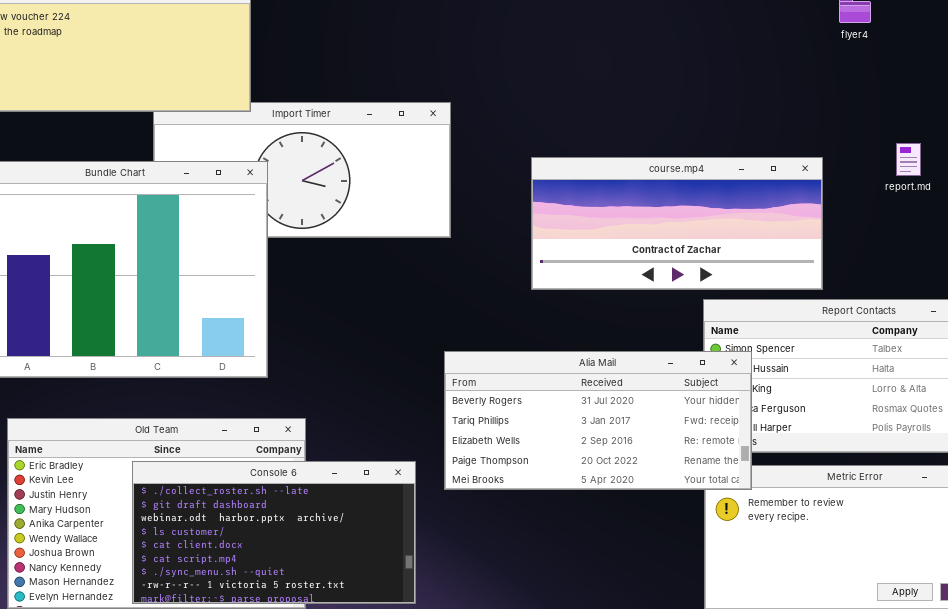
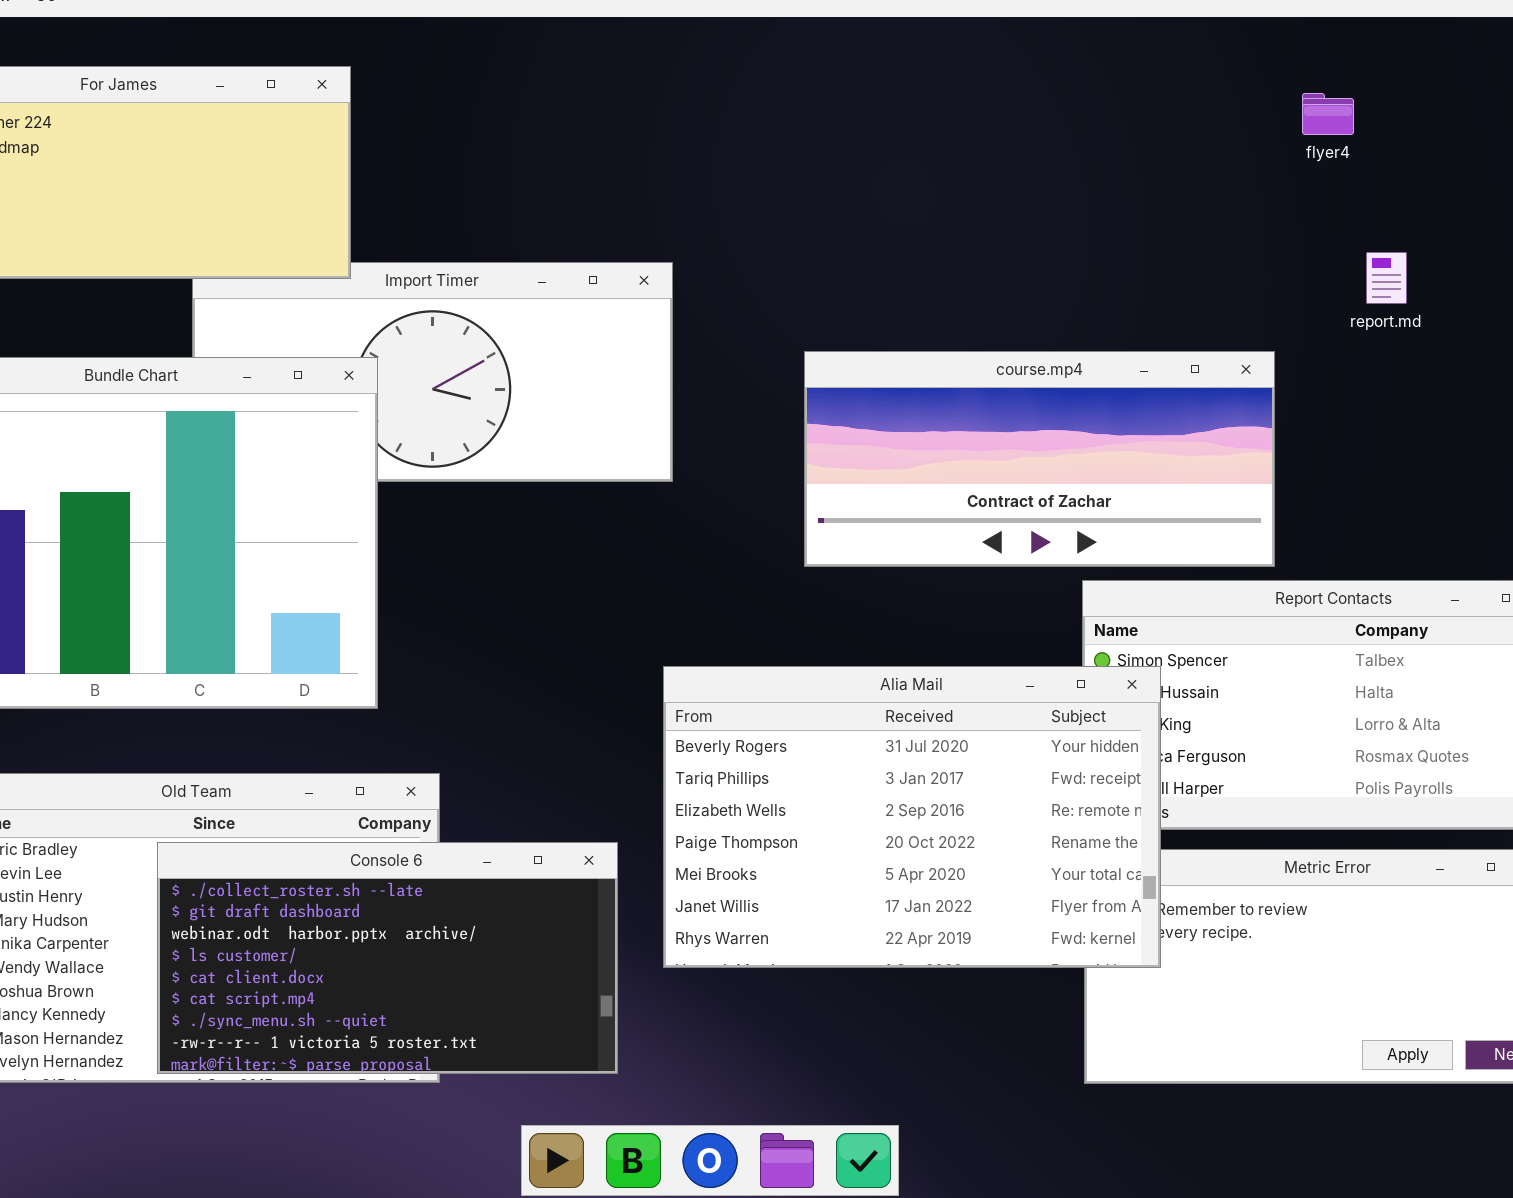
report.md: [896,143,921,176] -> [1366,252,1407,304], moved
Alia Mail: [444,351,752,490] -> [663,666,1161,968], resized

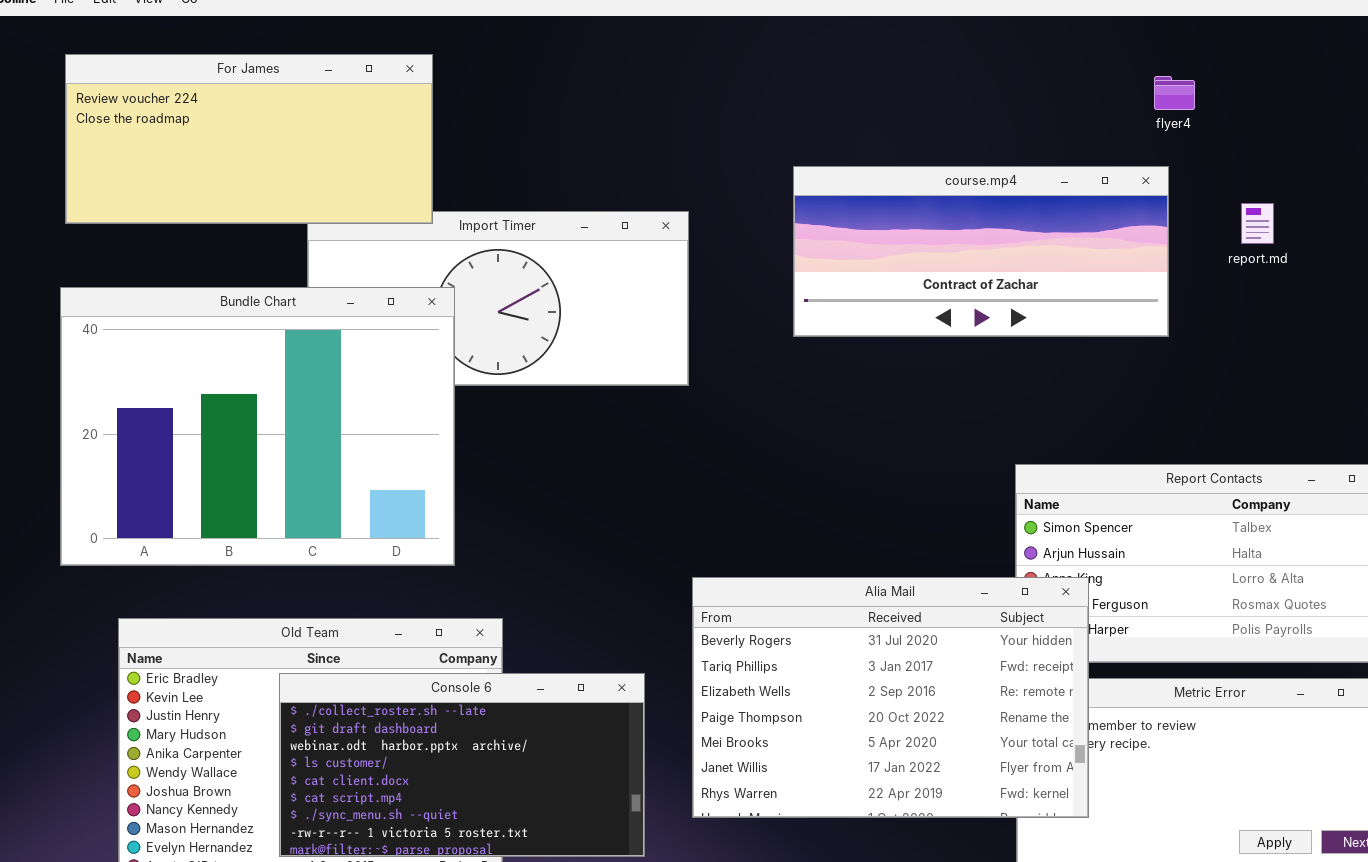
flyer4: [1302,93,1354,135] -> [1154,76,1195,110], moved
course.mp4: [804,351,1275,567] -> [793,166,1169,337], moved
Alia Mail: [663,666,1161,968] -> [692,577,1089,818], moved

